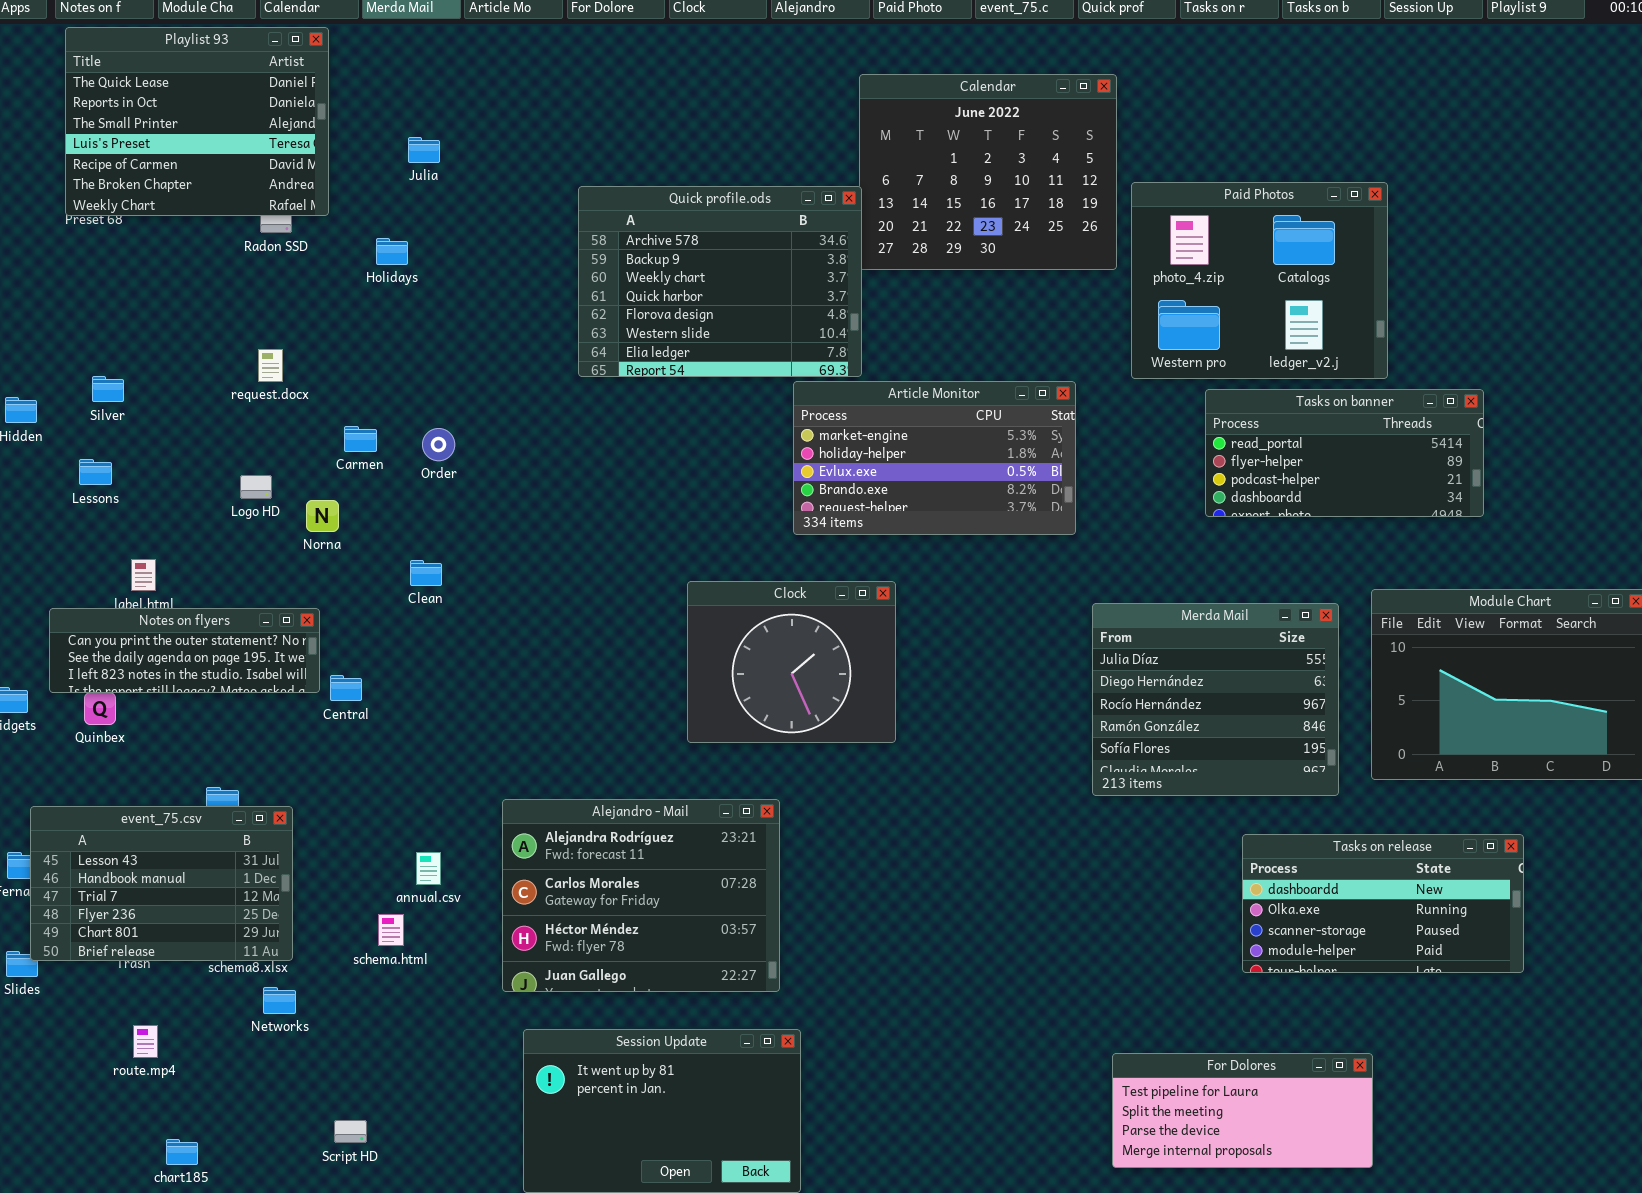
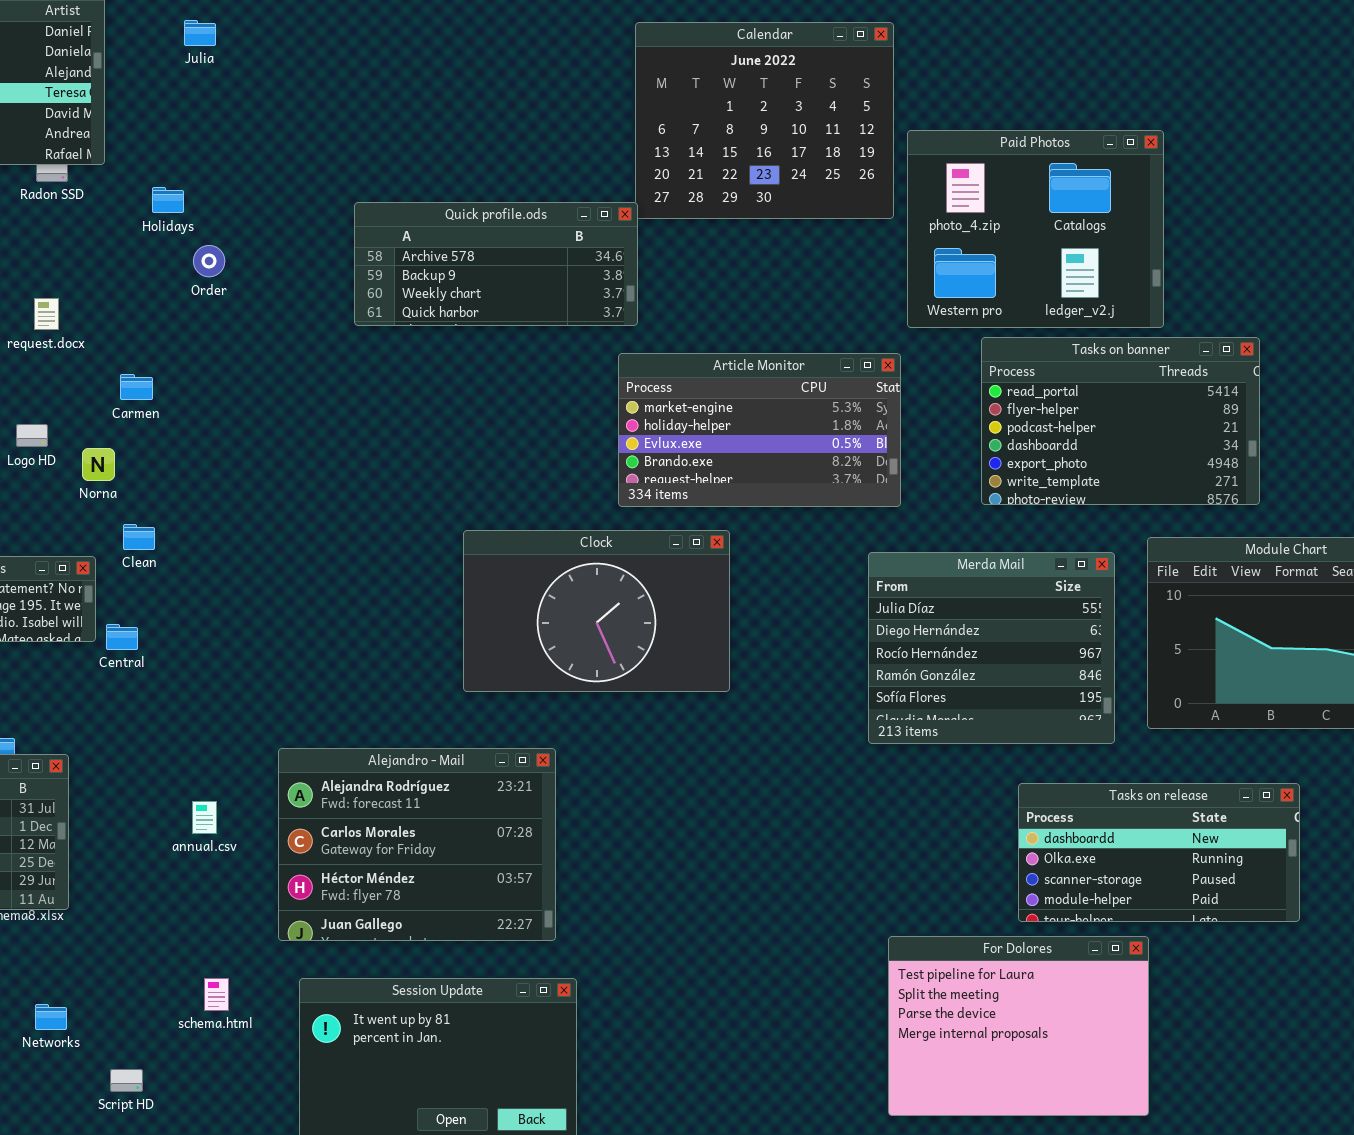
Julia: [408,137,440,163] -> [184,20,216,46], moved
Quick profile.ods: [578,186,862,377] -> [354,202,638,326], resized
Article Monitor: [793,381,1076,535] -> [618,353,901,507], moved
Tasks on banner: [1205,389,1484,517] -> [981,337,1260,505], resized
Order: [422,428,455,461] -> [193,245,225,277], moved
Clean: [410,560,442,586] -> [123,524,155,550], moved
Clock: [687,581,896,743] -> [463,530,730,692], resized
schema.html: [378,914,404,946] -> [204,978,229,1011], moved
Networks: [263,987,296,1014] -> [35,1004,67,1030], moved
For Dolores: [1112,1053,1373,1168] -> [888,936,1149,1116], resized

